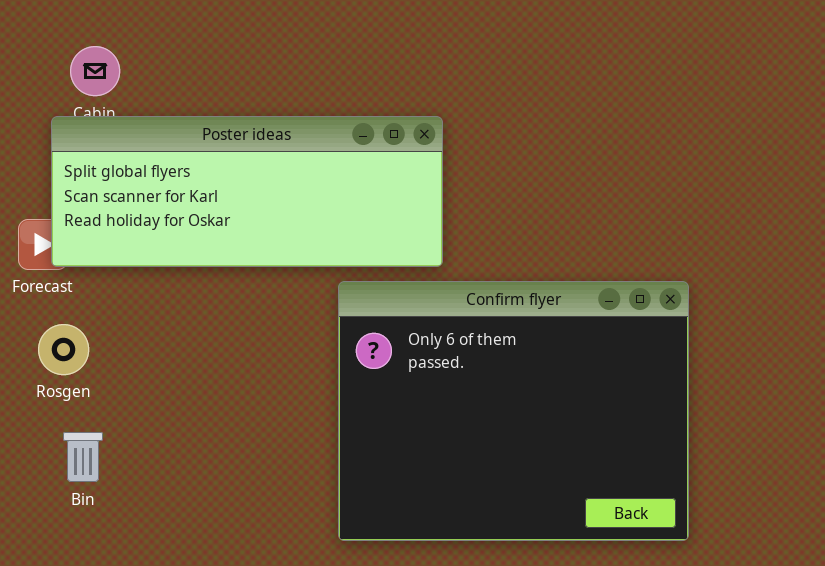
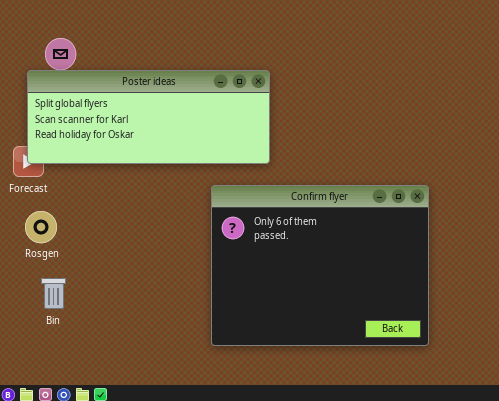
Poster ideas: [51,116,443,267] -> [27,70,270,164], moved

